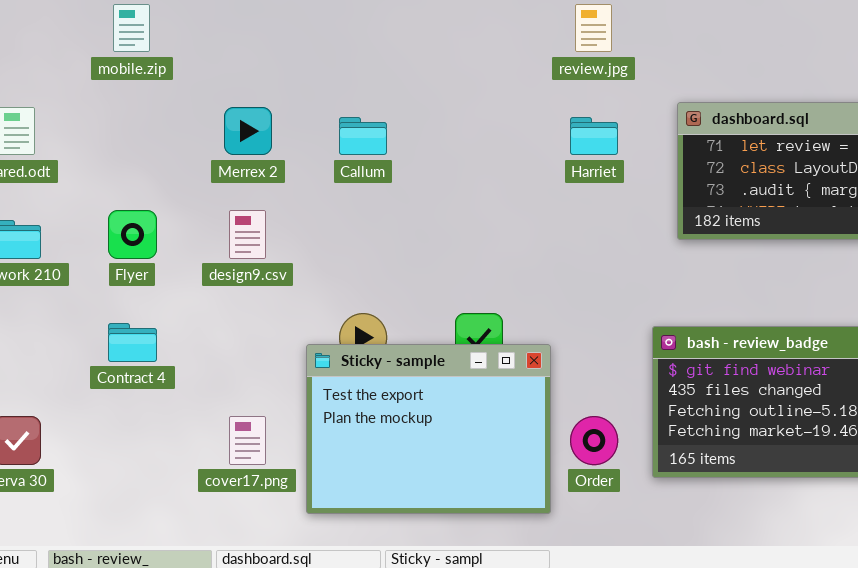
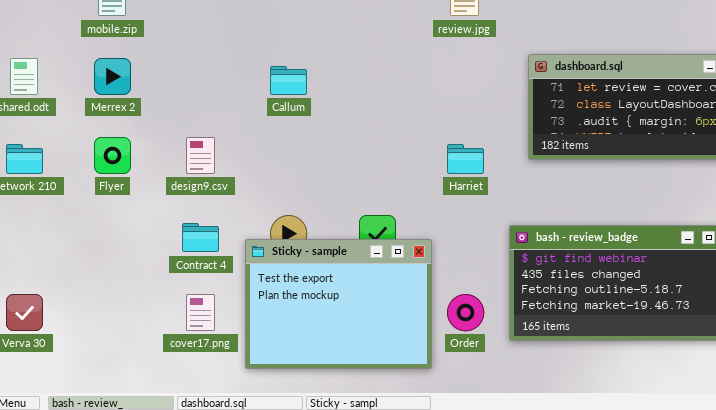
Merrex 2: [224,107,272,155] -> [94,58,131,95], moved
Harriet: [570,117,618,155] -> [447,144,484,174], moved
Contract 4: [108,323,157,362] -> [182,223,219,252], moved

